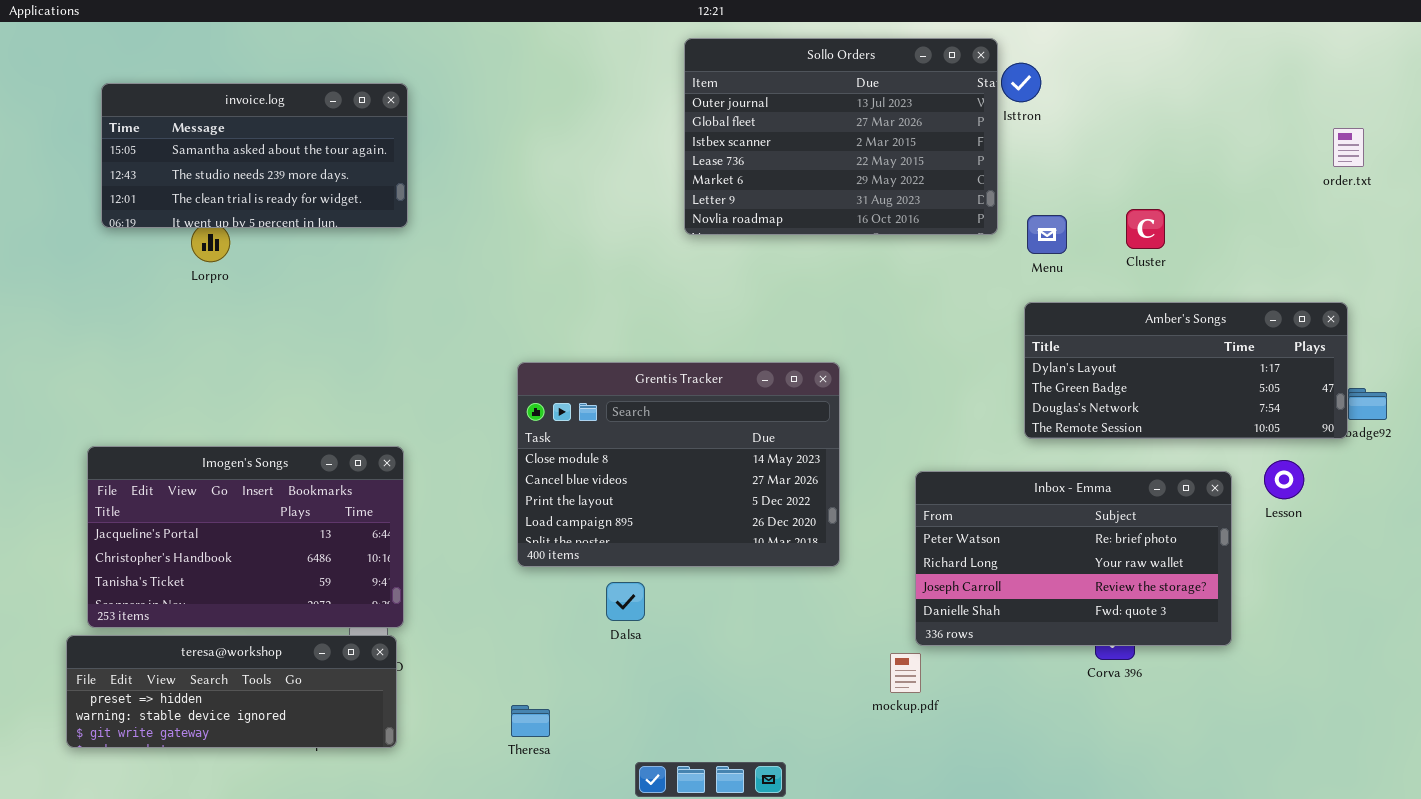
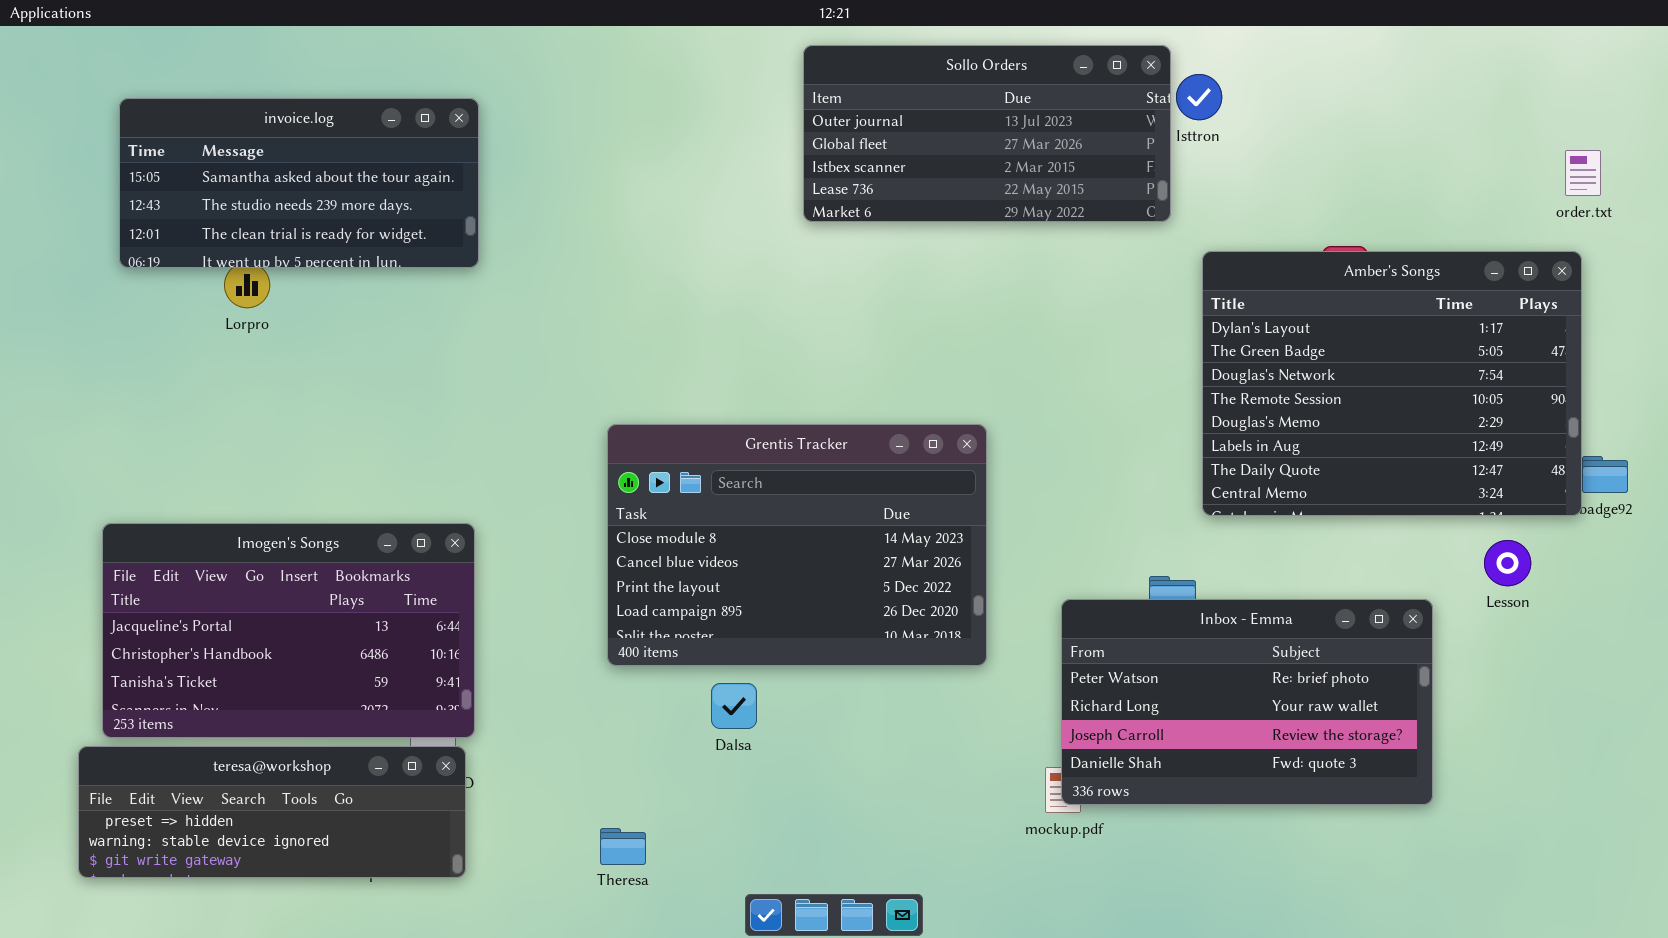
Sollo Orders: [684,38,998,235] -> [803,45,1171,222], resized
Amber's Songs: [1024,302,1348,439] -> [1202,251,1582,516], resized
Inbox - Emma: [915,471,1232,646] -> [1061,599,1433,805], moved

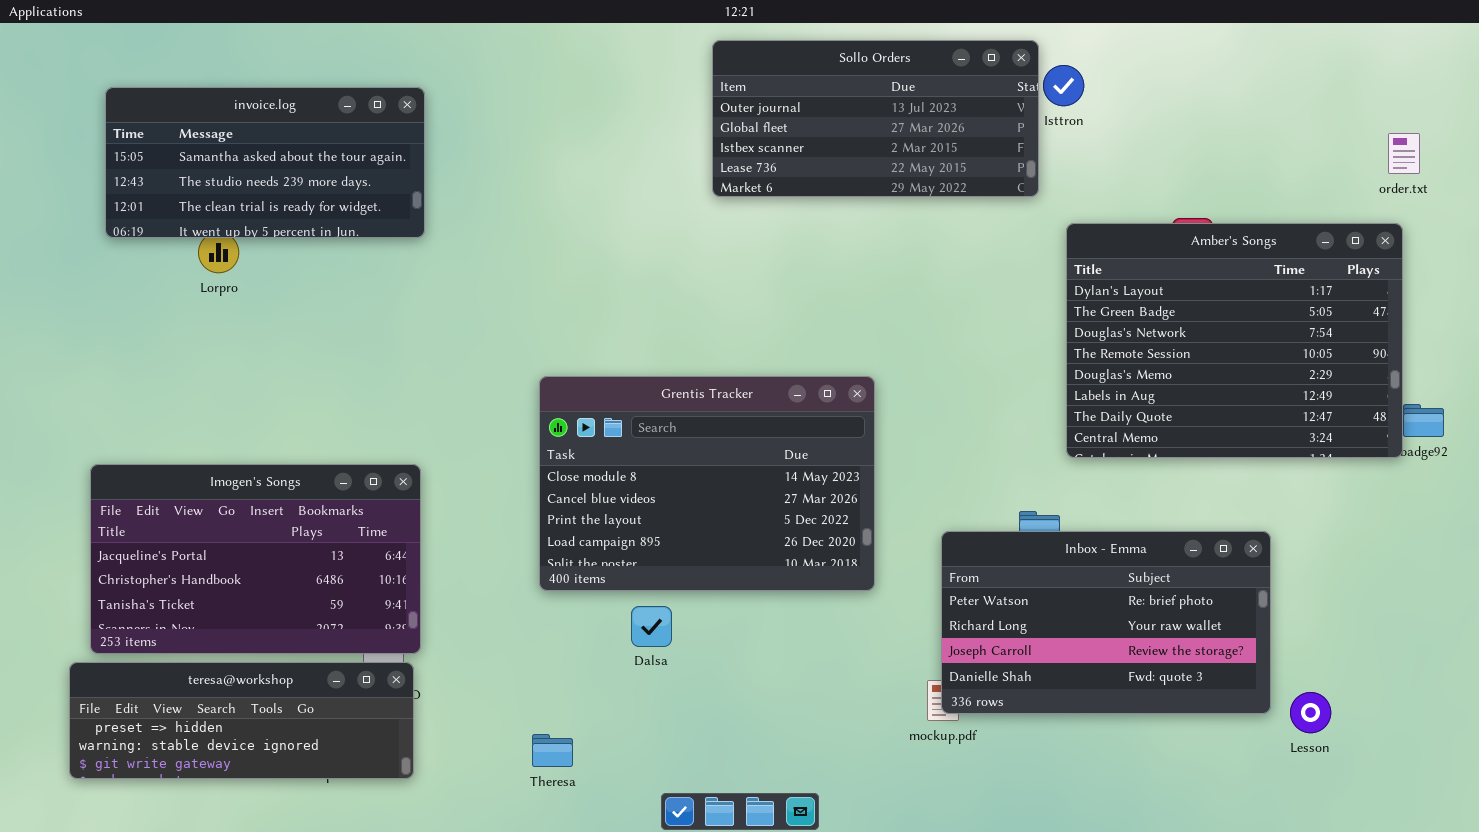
Lesson: [1484,540,1531,586] -> [1290,692,1331,733], moved

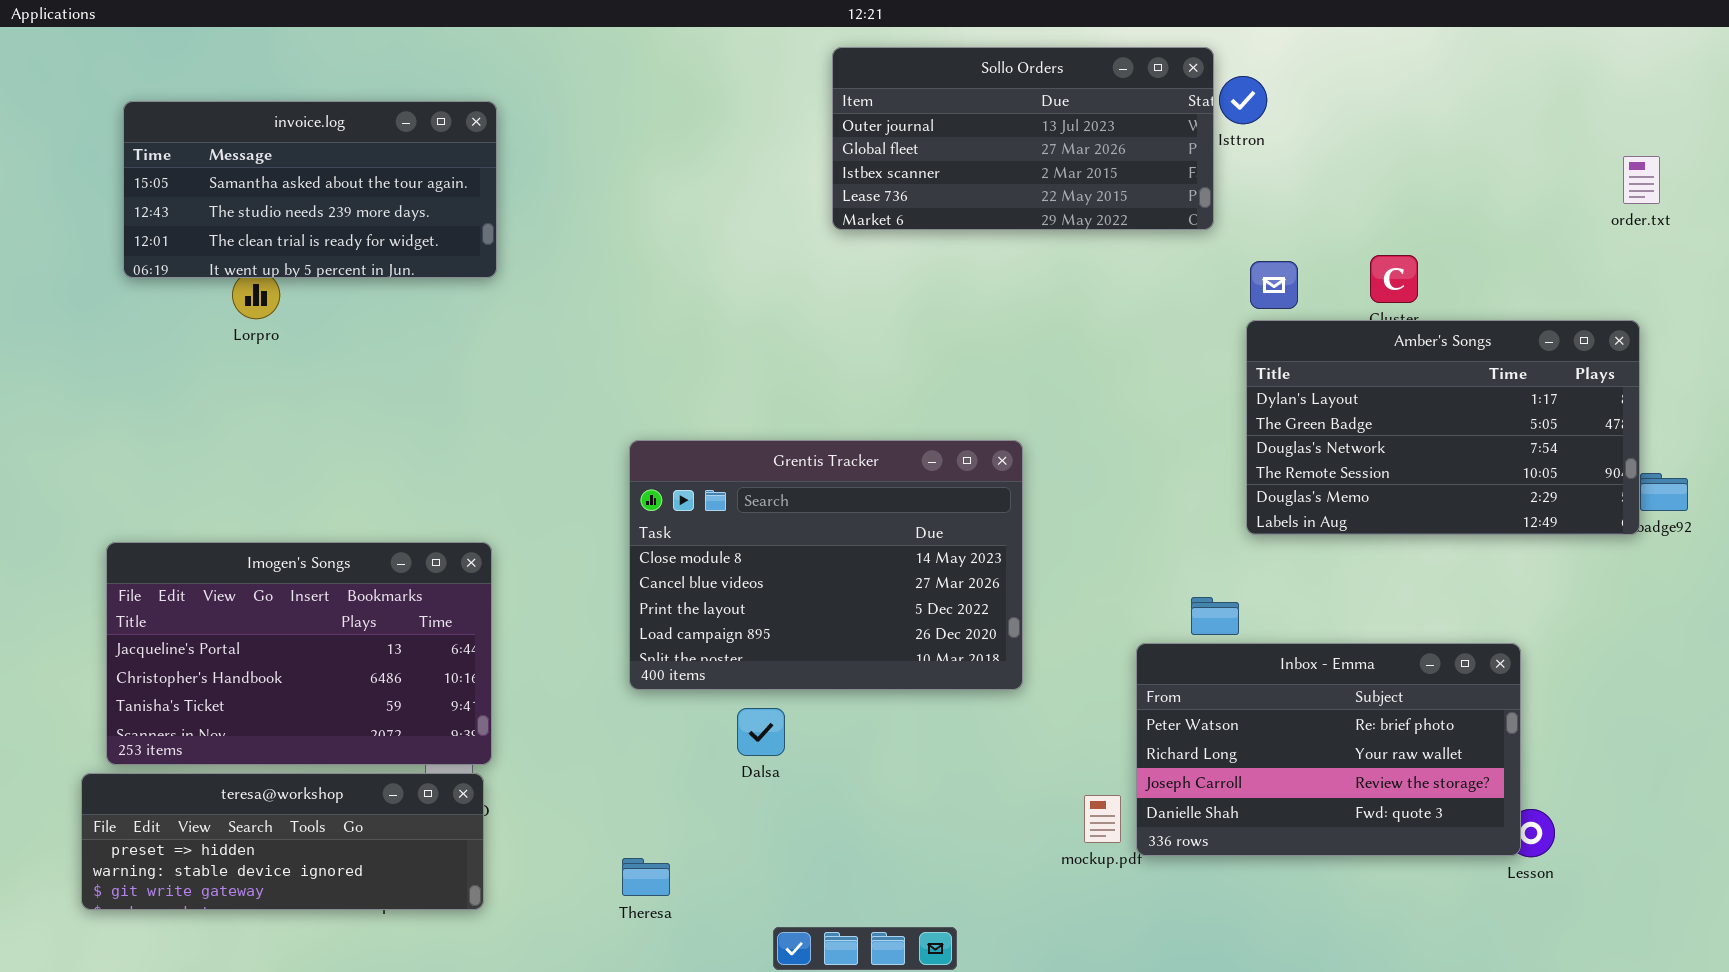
Amber's Songs: [1066,223,1403,458] -> [1246,320,1640,535], resized
Inbox - Emma: [941,531,1271,714] -> [1136,643,1521,856], moved

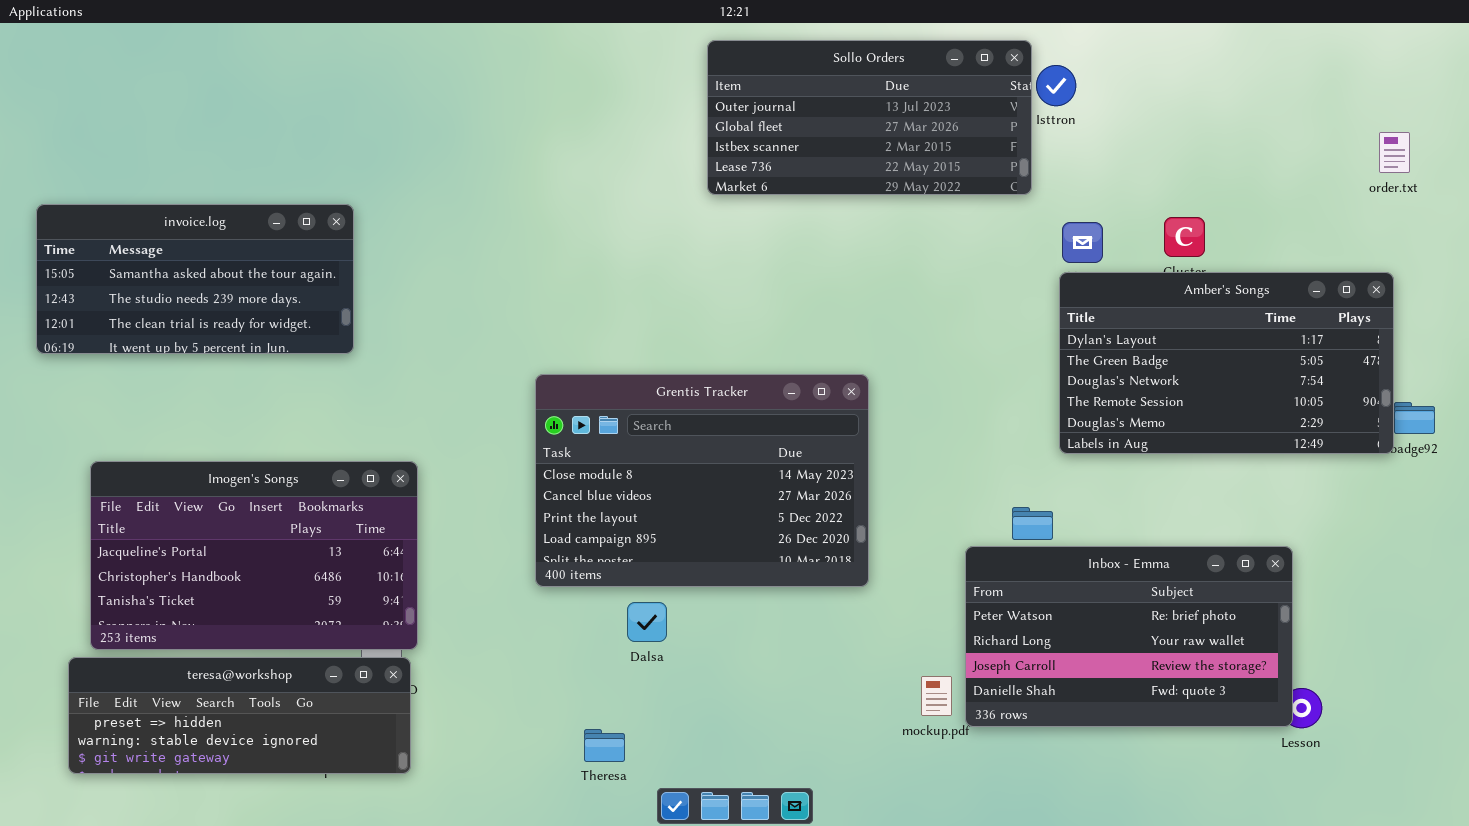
invoice.log: [123,101,497,278] -> [36,204,354,354], moved
Theresa: [622,858,670,896] -> [584,729,625,762], moved

